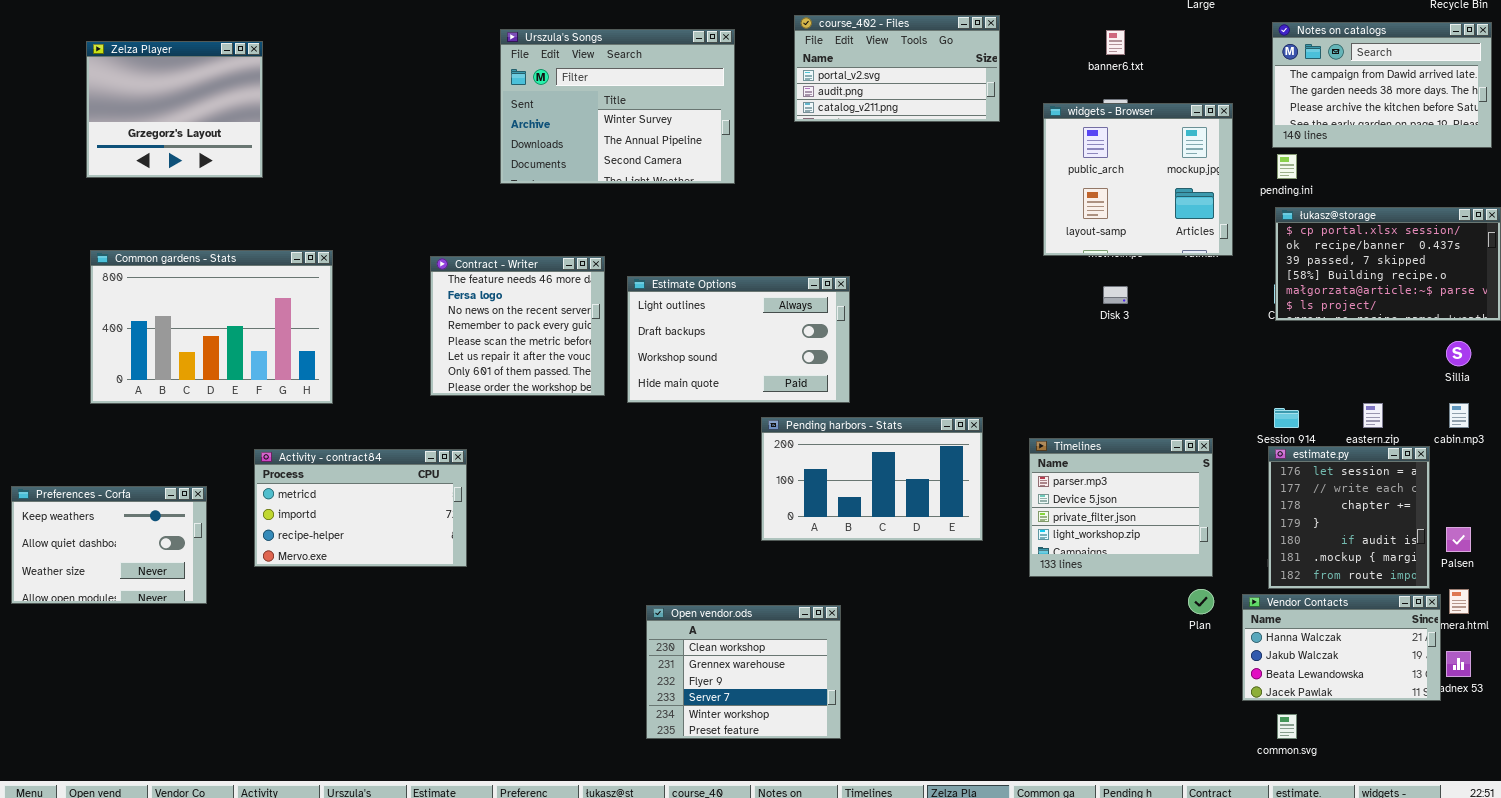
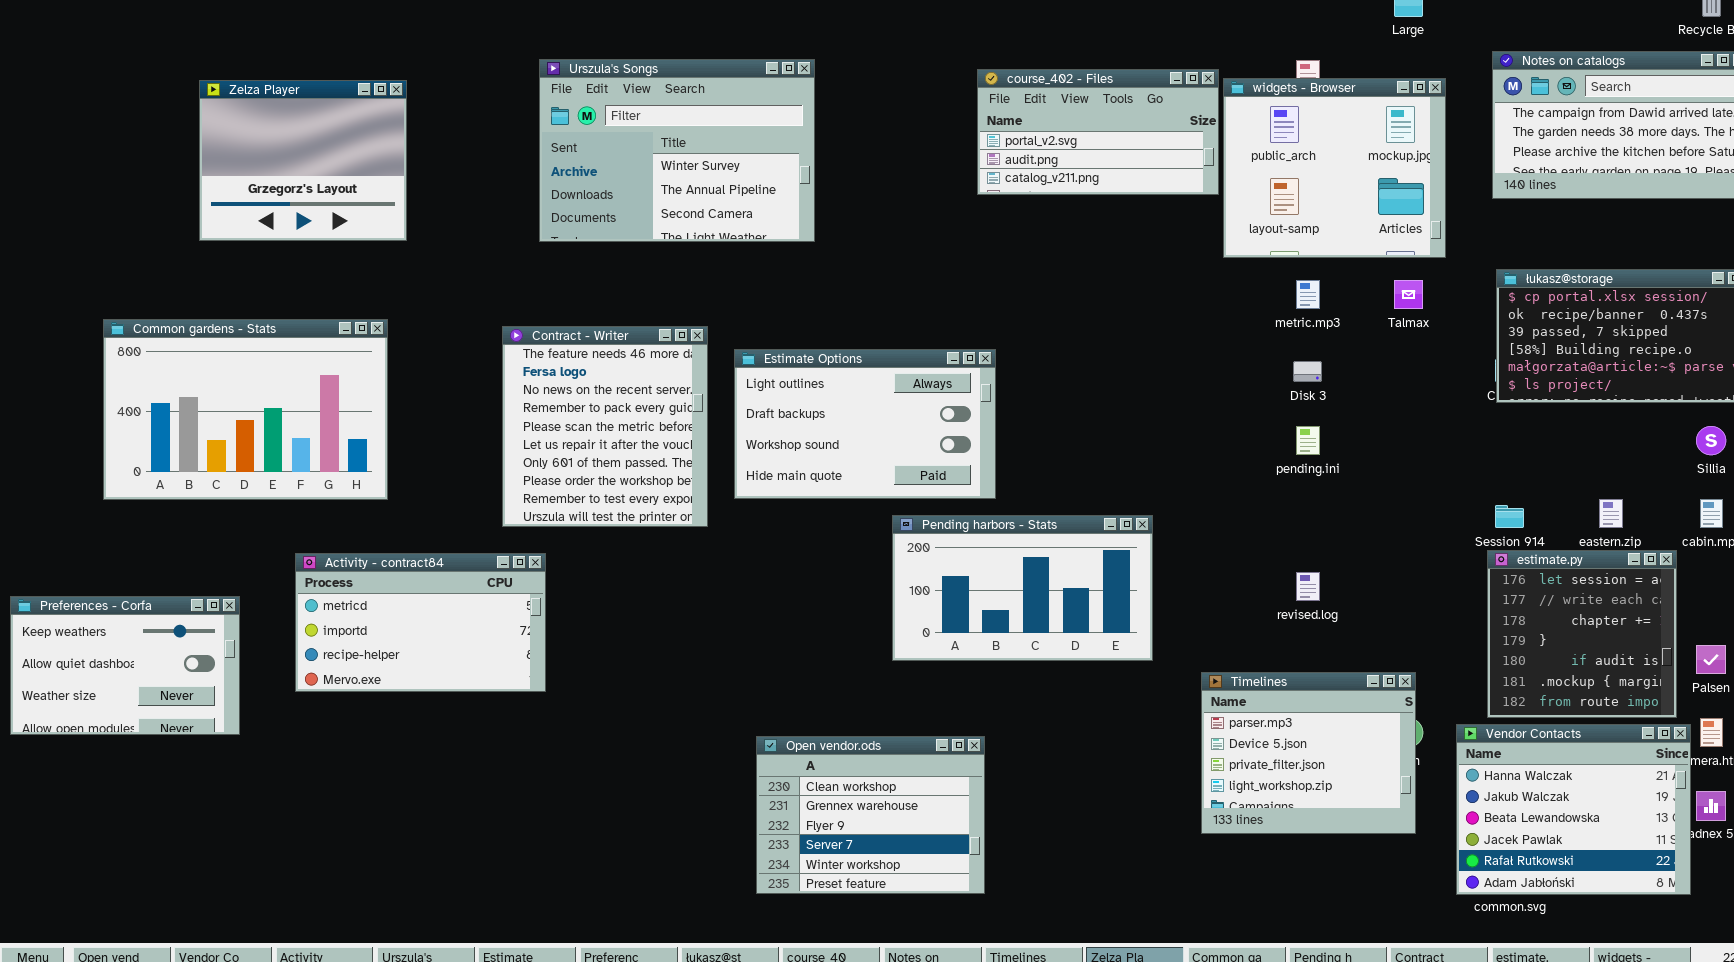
course_402 - Files: [794,15,1000,122] -> [977,69,1219,195], moved
Urszula's Songs: [500,29,735,184] -> [539,59,815,242], moved
Zelza Player: [86,41,263,178] -> [199,80,407,241], moved
widgets - Browser: [1043,103,1233,256] -> [1223,78,1446,258], moved
pending.ini: [1277,154,1297,179] -> [1296,426,1320,455], moved
Contract - Writer: [430,256,605,396] -> [502,326,708,527], resized
Timelines: [1029,438,1213,577] -> [1201,672,1416,834], moved
Vendor Contacts: [1242,594,1441,701] -> [1456,724,1691,895], resized

